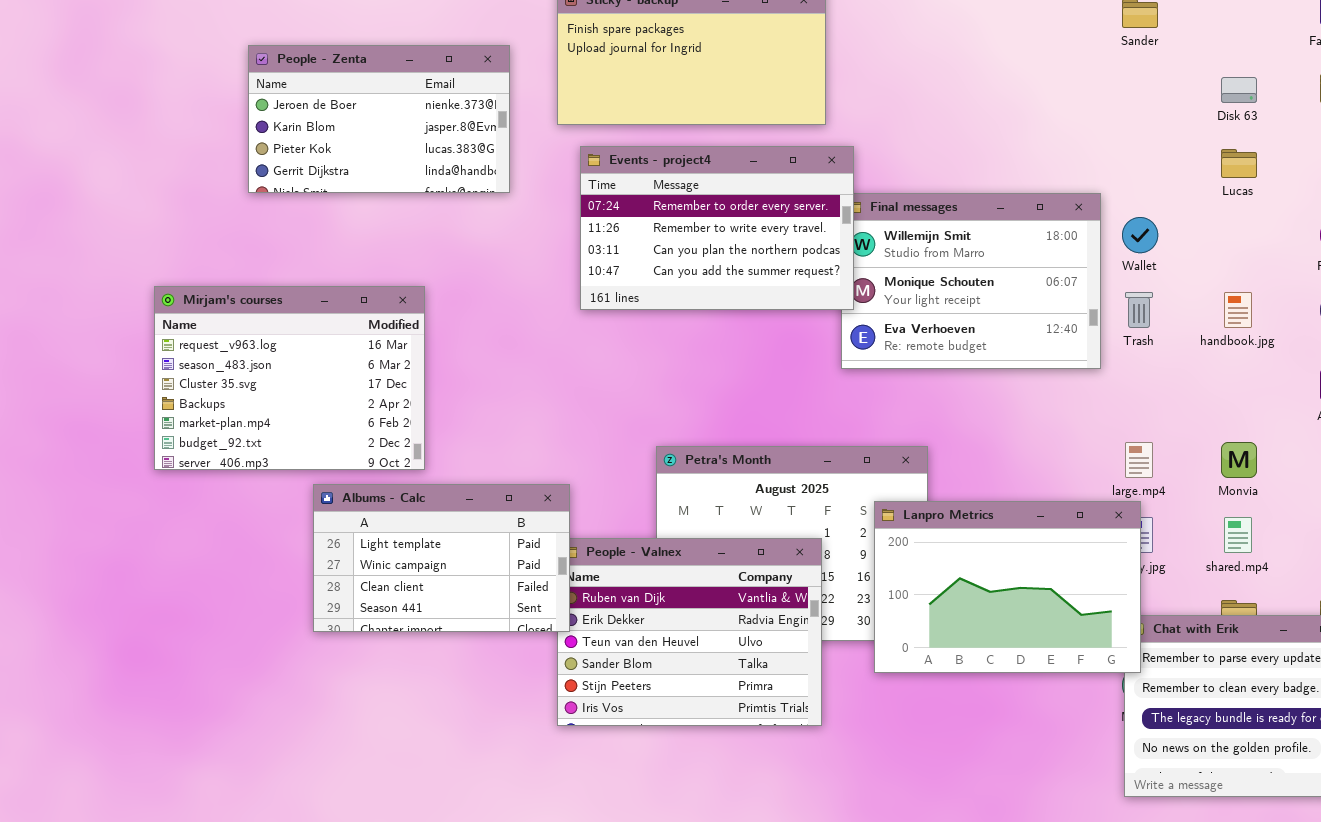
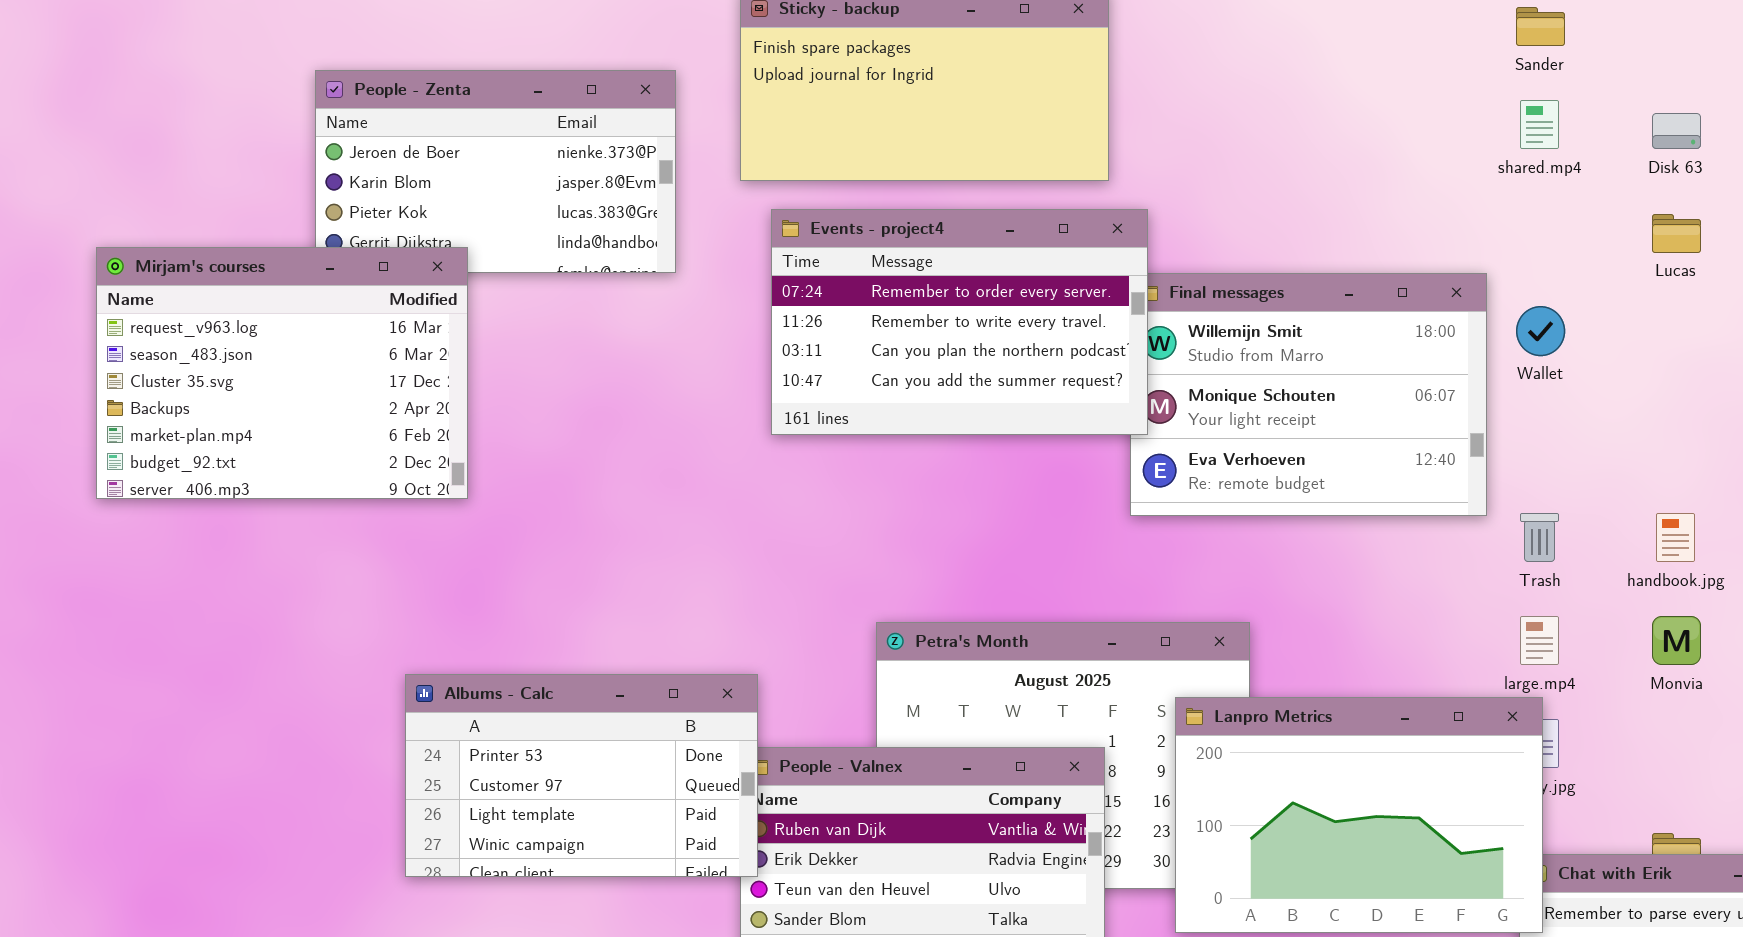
Mirjam's courses: [154,286,425,470] -> [96,247,468,499], moved
Trash: [1125,292,1153,328] -> [1520,513,1559,562], moved
handbook.jpg: [1224,292,1252,328] -> [1656,513,1695,562], moved
Albums - Calc: [313,484,570,632] -> [405,674,758,877], scrolled up 2 rows
shared.mp4: [1224,517,1252,553] -> [1520,100,1559,149], moved

